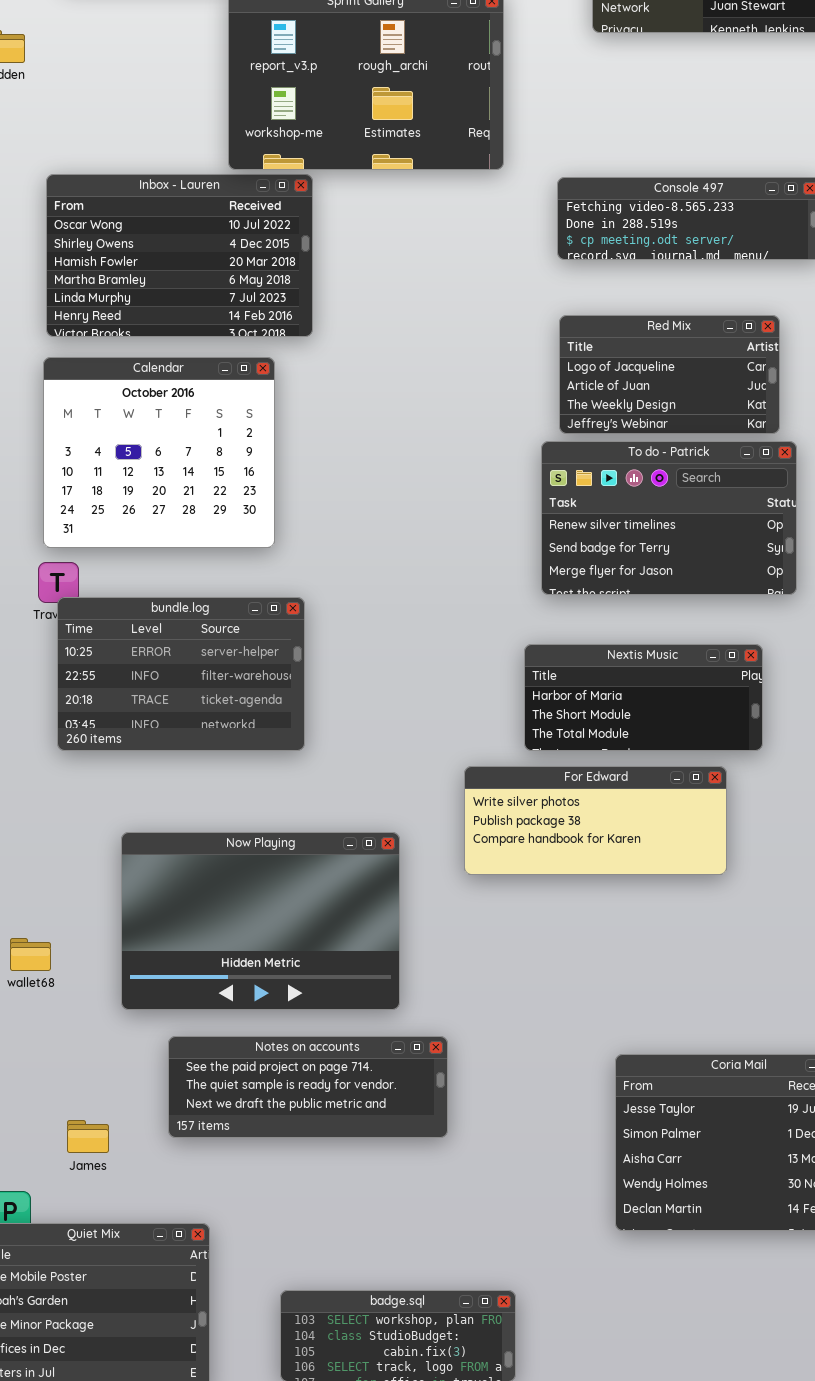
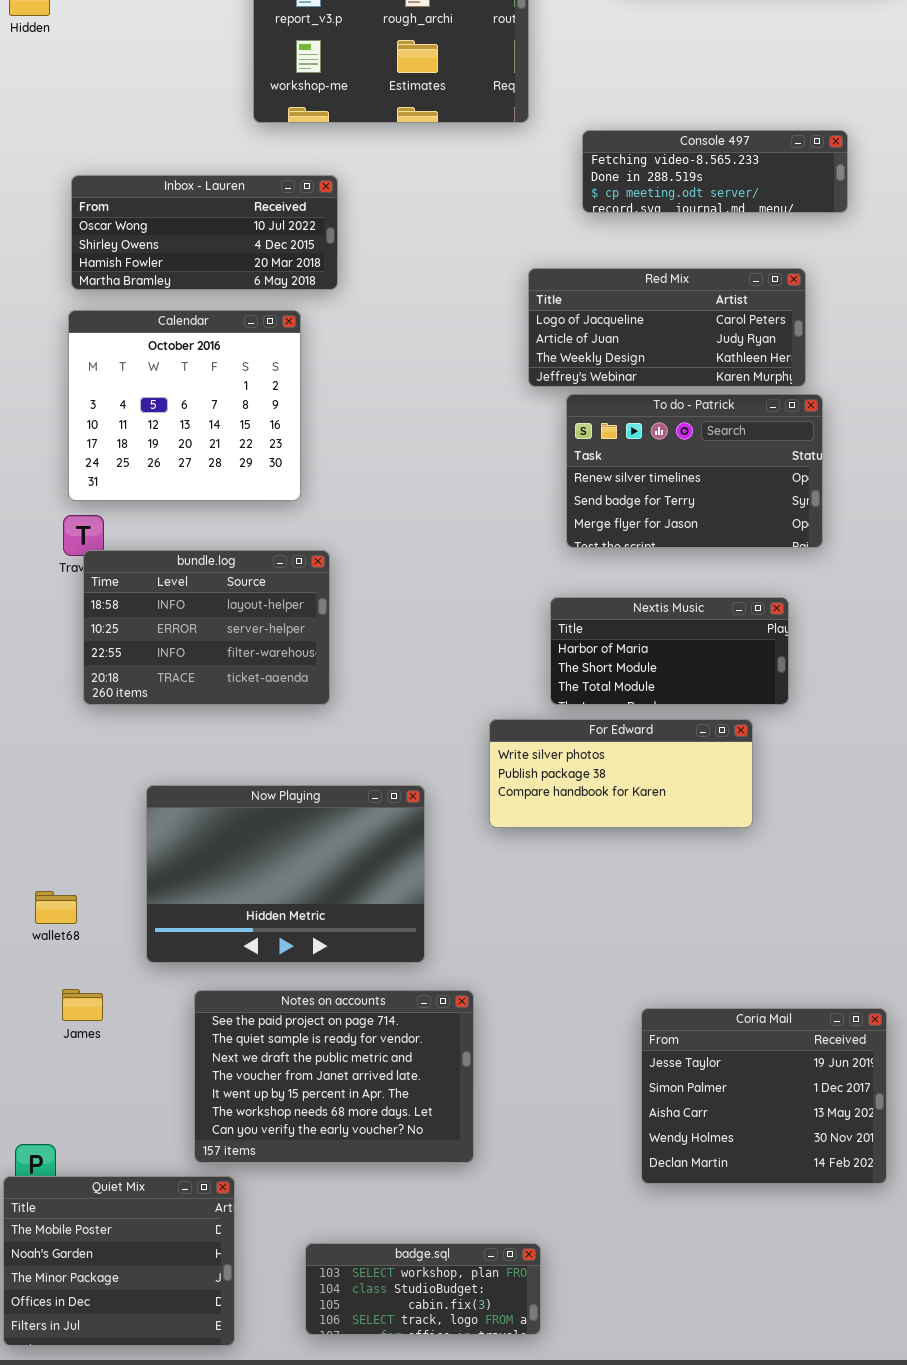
Inbox - Lauren: [46,174,313,337] -> [71,175,338,290], resized
Red Mix: [559,315,780,434] -> [528,268,806,387], resized
bundle.log: [57,597,305,751] -> [83,550,330,705], scrolled up 1 row
Notes on accounts: [168,1036,448,1138] -> [194,990,474,1163], resized
James: [67,1120,109,1153] -> [62,989,103,1021], moved

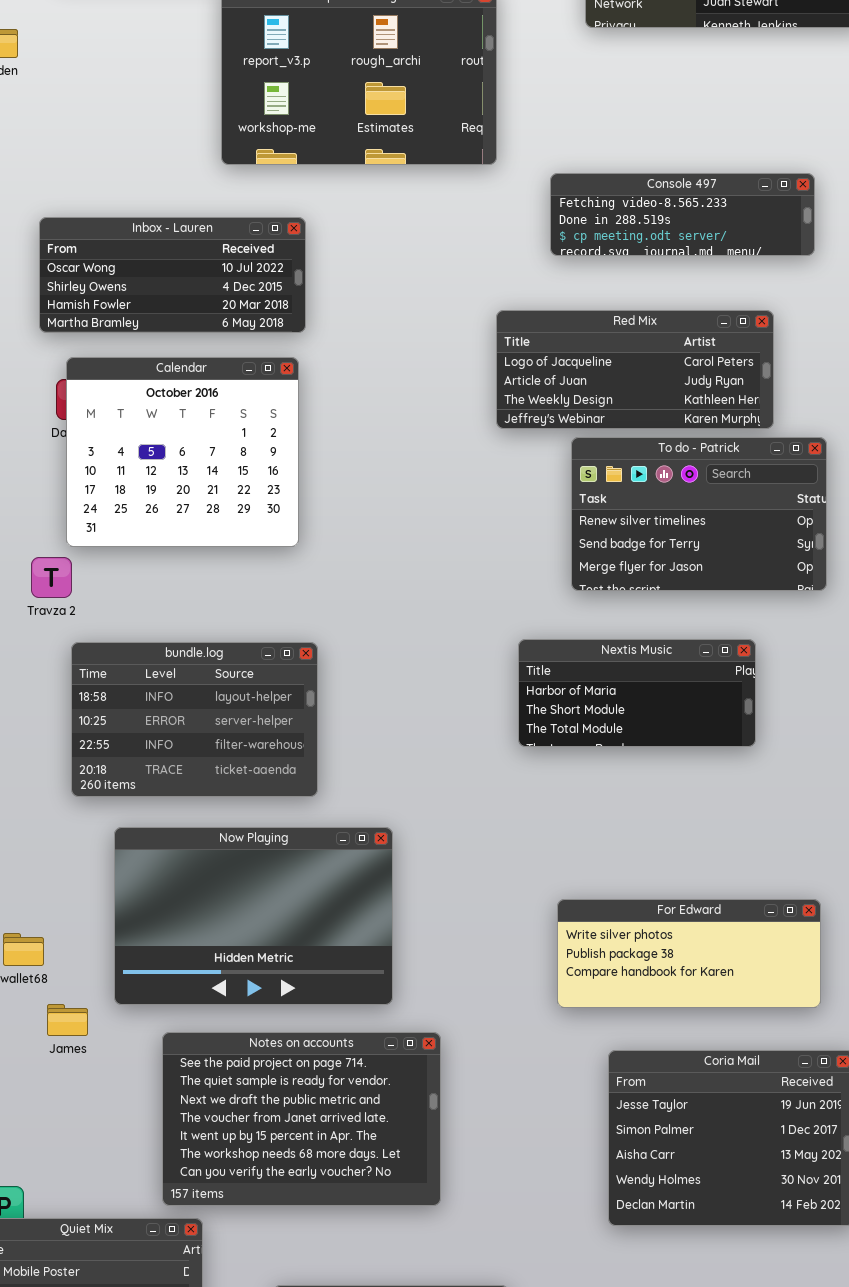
Calendar: [68,310,301,501] -> [66,357,299,547], moved
To do - Patrick: [566,394,823,548] -> [571,437,827,591], moved
bundle.log: [83,550,330,705] -> [71,642,318,797], moved
For Edward: [489,719,753,828] -> [557,899,821,1008], moved
James: [62,989,103,1021] -> [47,1004,88,1036], moved

